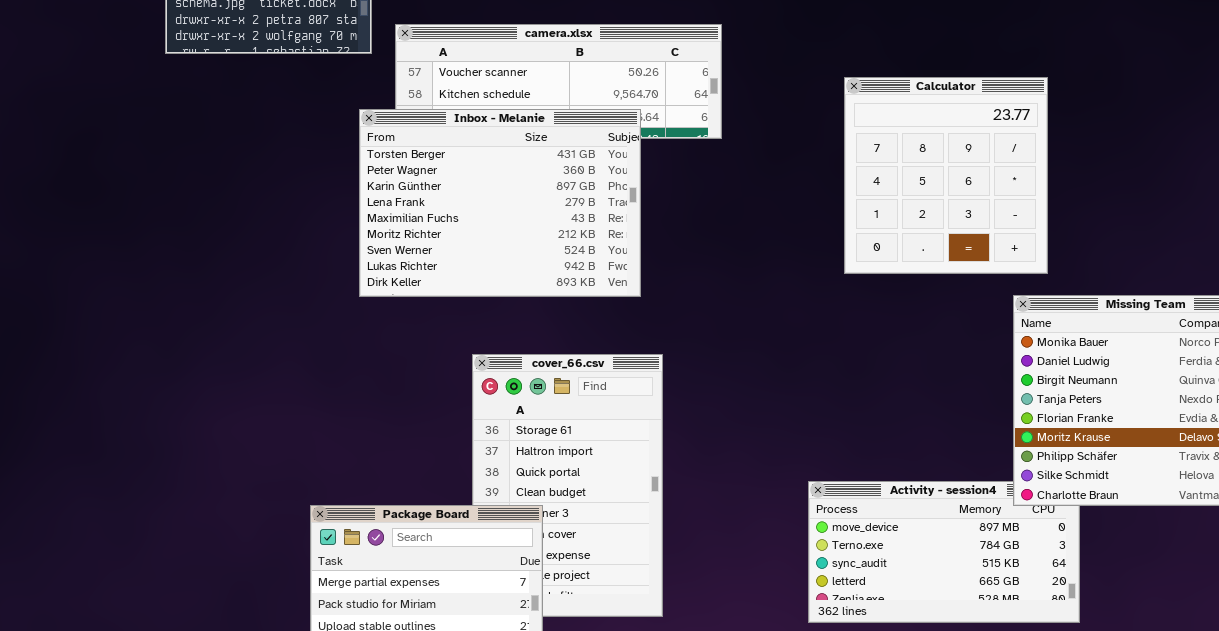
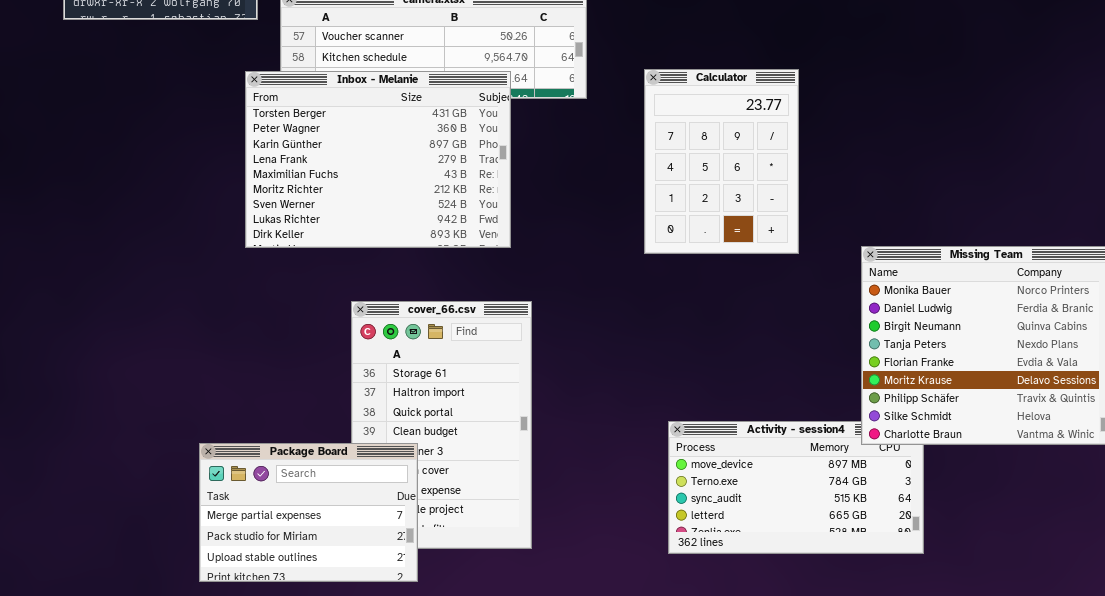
Calculator: [844,77,1048,274] -> [644,69,799,254], moved, resized

